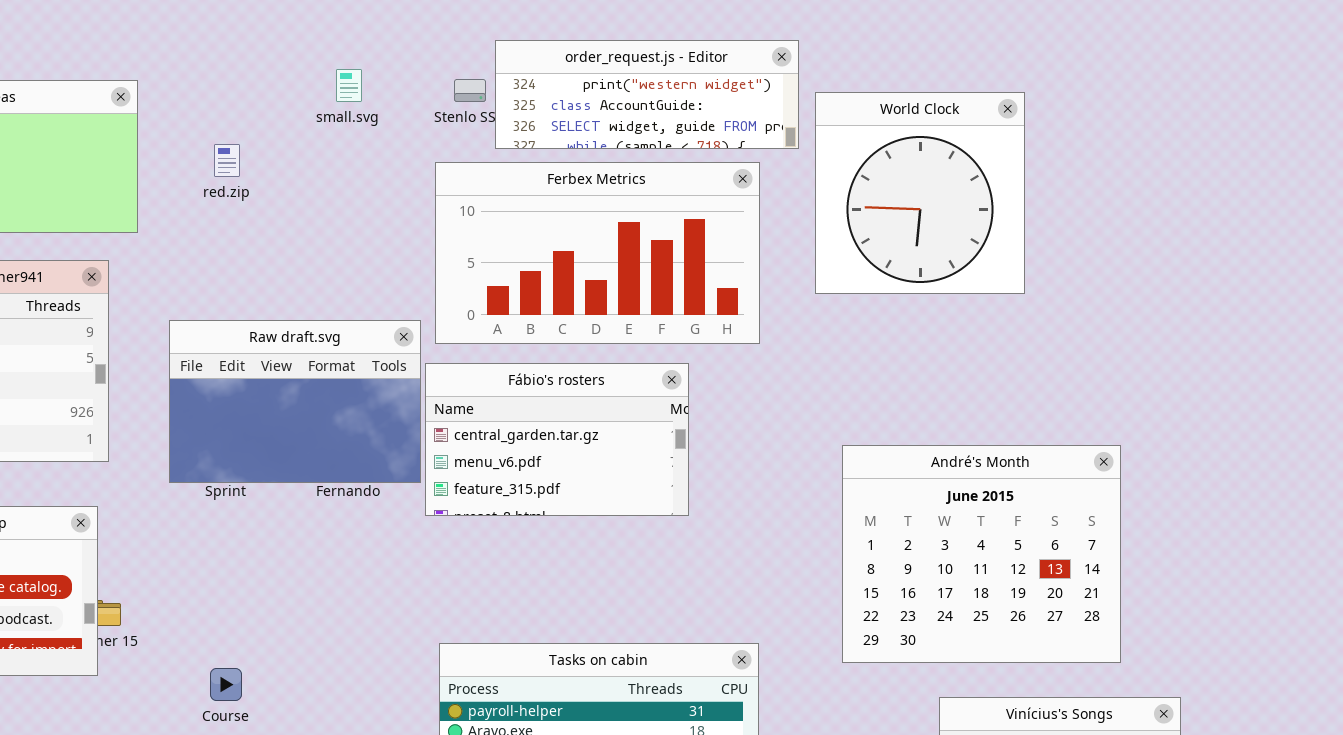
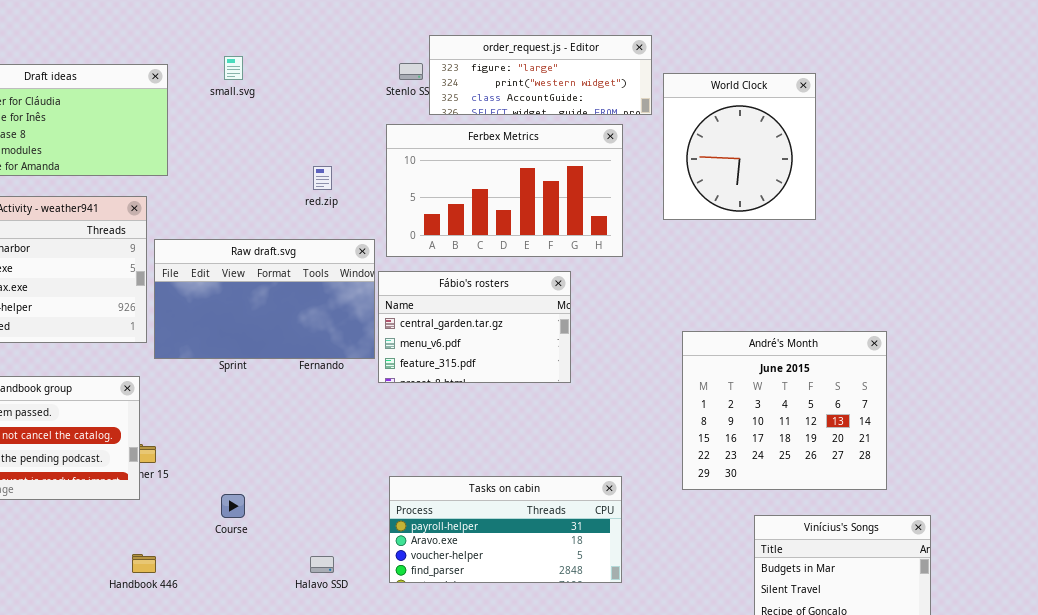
order_request.js - Editor: [495,40,799,149] -> [429,35,652,115], scrolled up 1 row
small.svg: [336,69,362,102] -> [224,56,243,80], moved
red.zip: [214,144,240,177] -> [313,166,332,190], moved
Raw draft.svg: [169,320,421,483] -> [154,239,375,359], resized

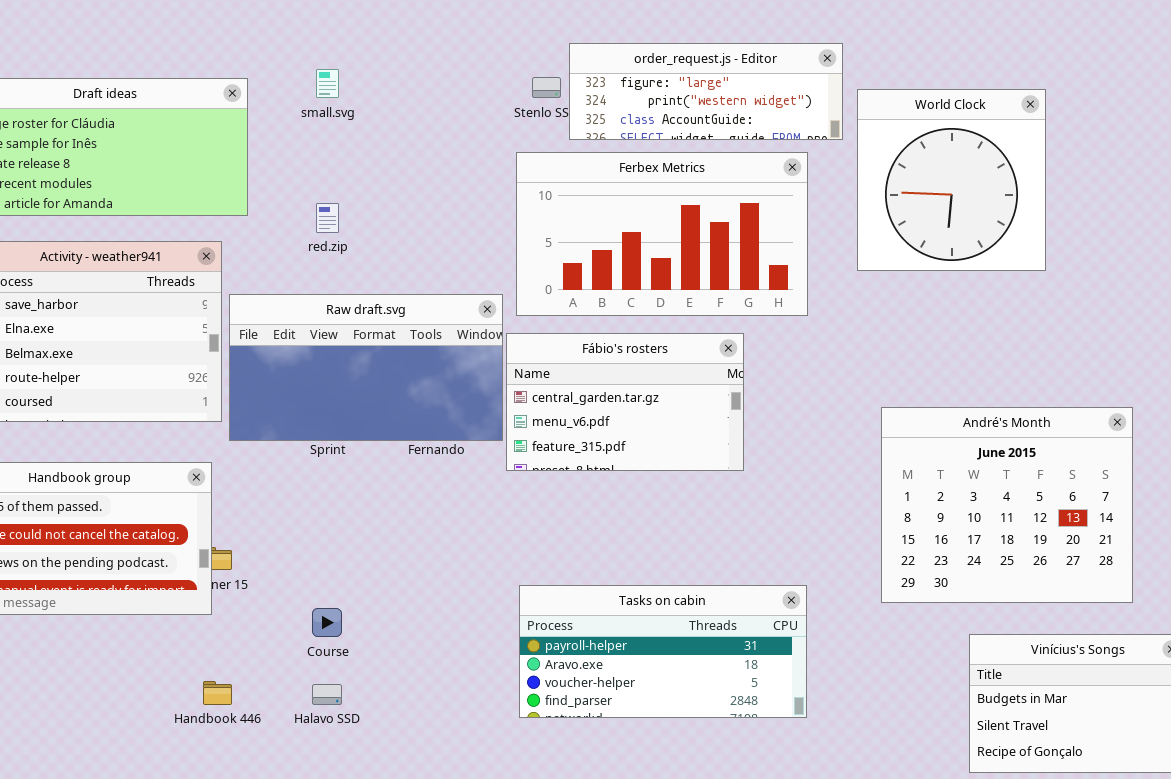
red.zip: [313,166,332,190] -> [316,203,339,233], moved
Halavo SSD: [310,556,334,573] -> [312,684,342,705], moved

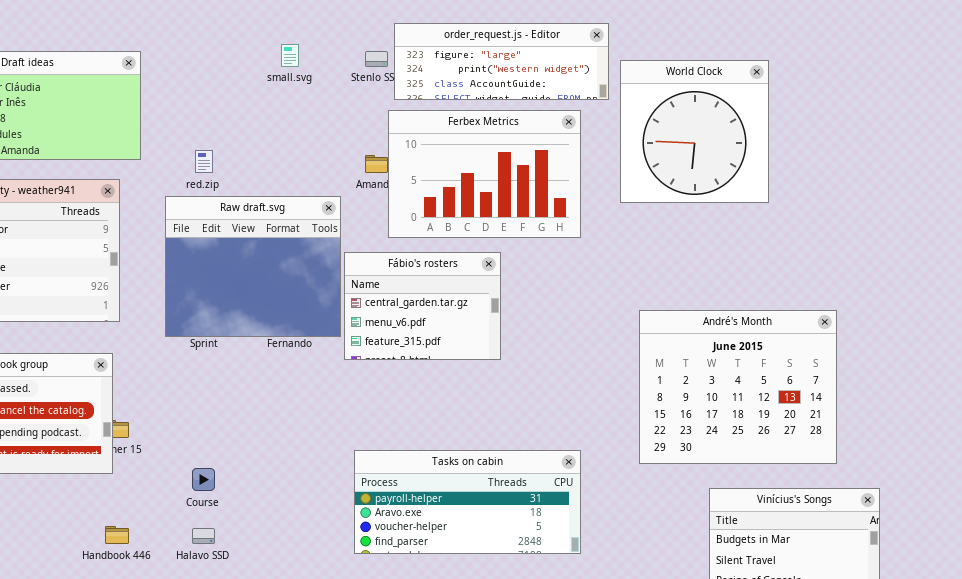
small.svg: [316,69,339,98] -> [281,44,299,67], moved
Ferbex Metrics: [516,152,808,316] -> [388,110,581,238], resized
Raw draft.svg: [229,294,503,441] -> [165,196,341,337], resized
Fábio's rosters: [506,333,744,471] -> [344,252,501,360], resized

